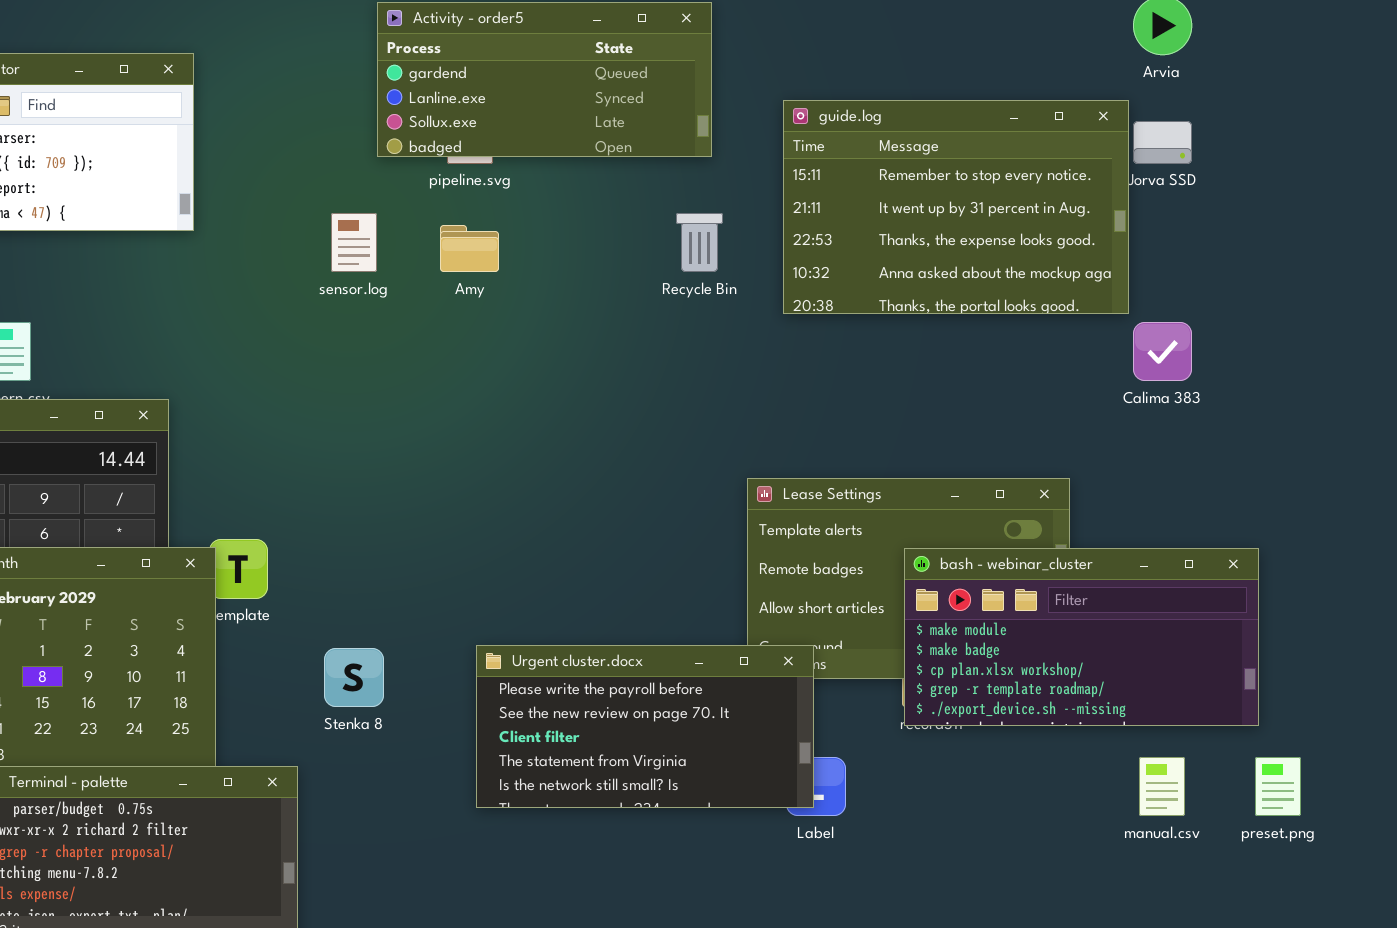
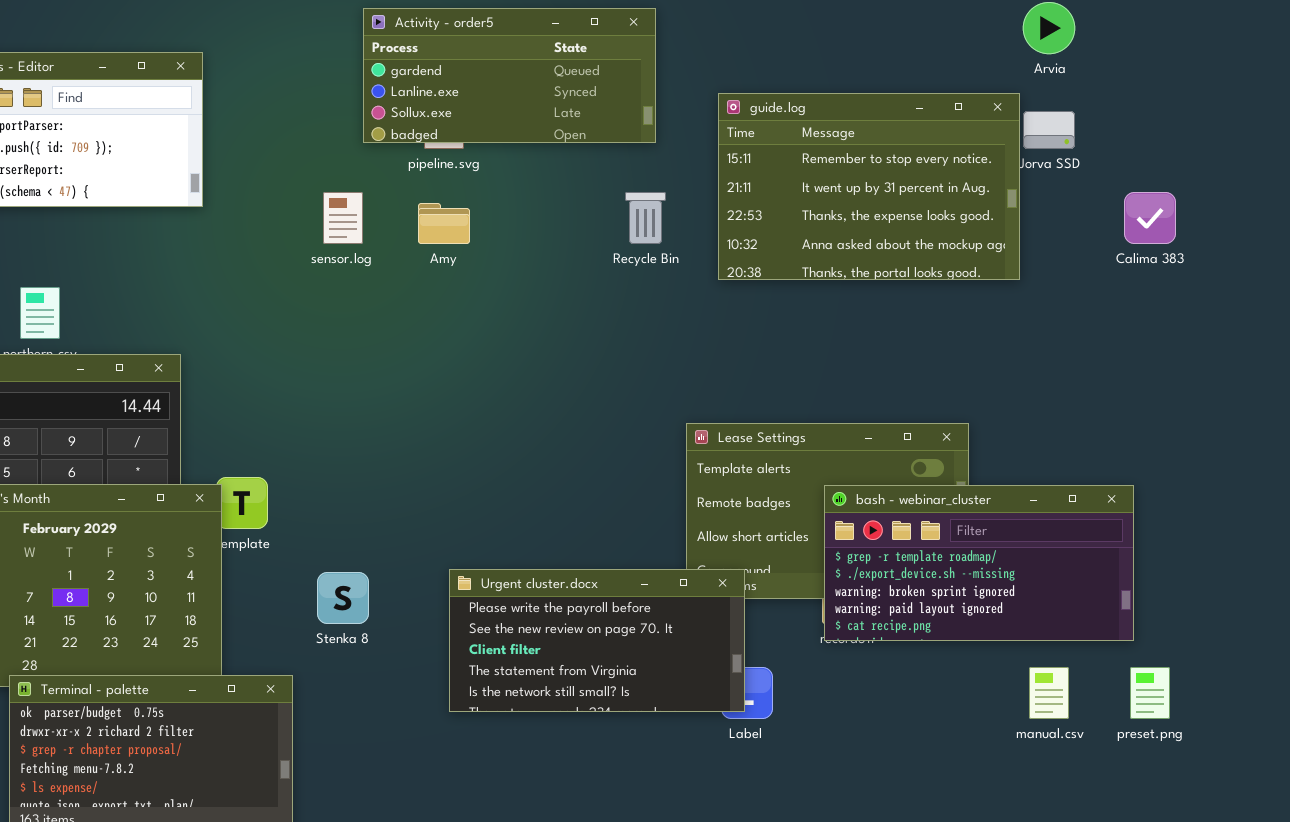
Calima 383: [1133,322,1192,381] -> [1124,192,1176,244], moved
bash - webinar_cluster: [904,548,1259,726] -> [824,485,1134,641], scrolled down 3 rows

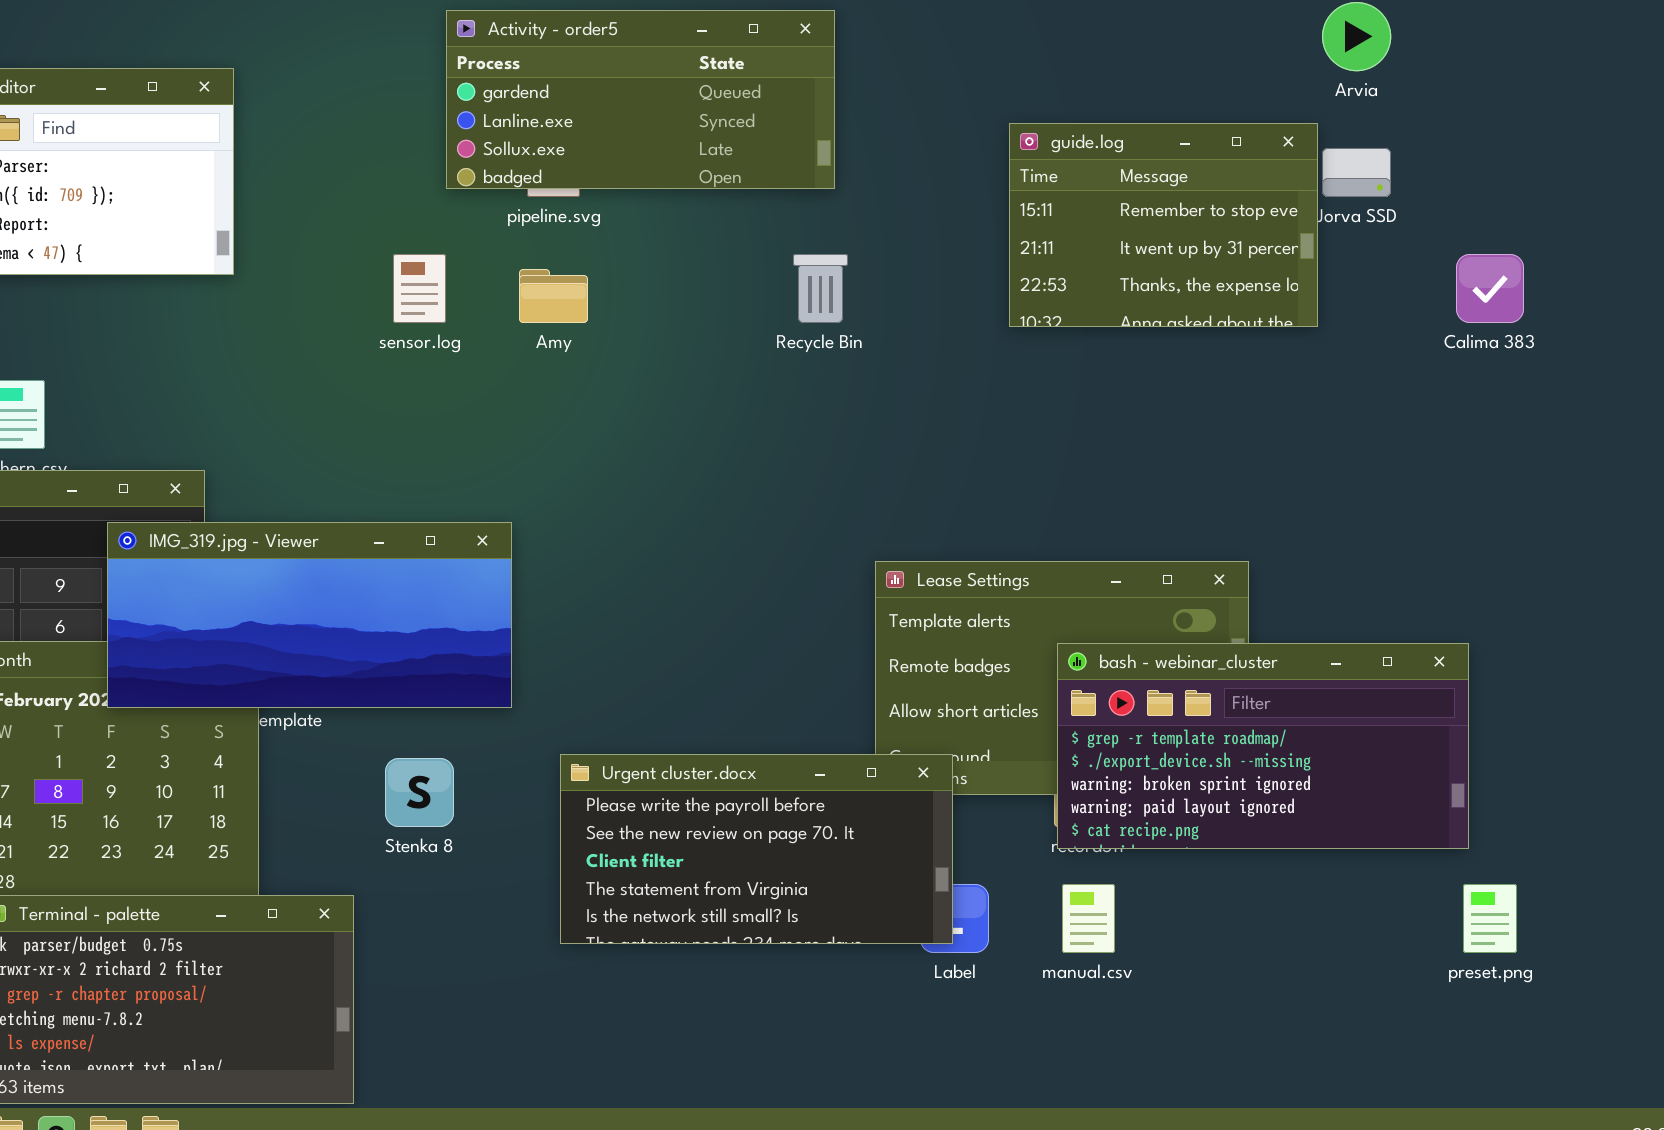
guide.log: [718,93,1020,280] -> [1009,123,1318,327], resized
IMG_319.jpg - Viewer: none -> [107,522,512,708], opened
manual.csv: [1029,667,1069,719] -> [1062,884,1115,953], moved

